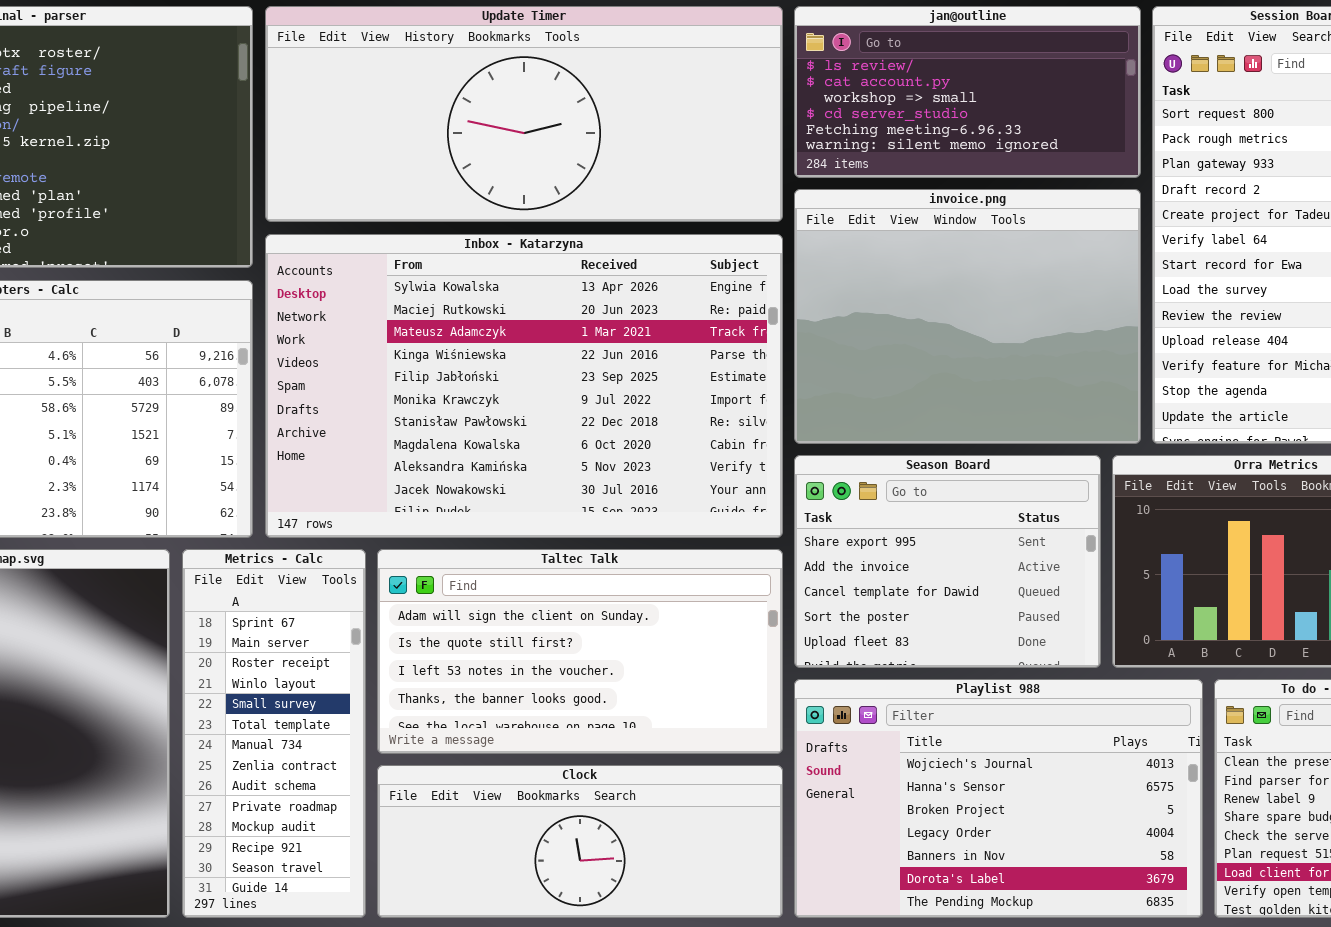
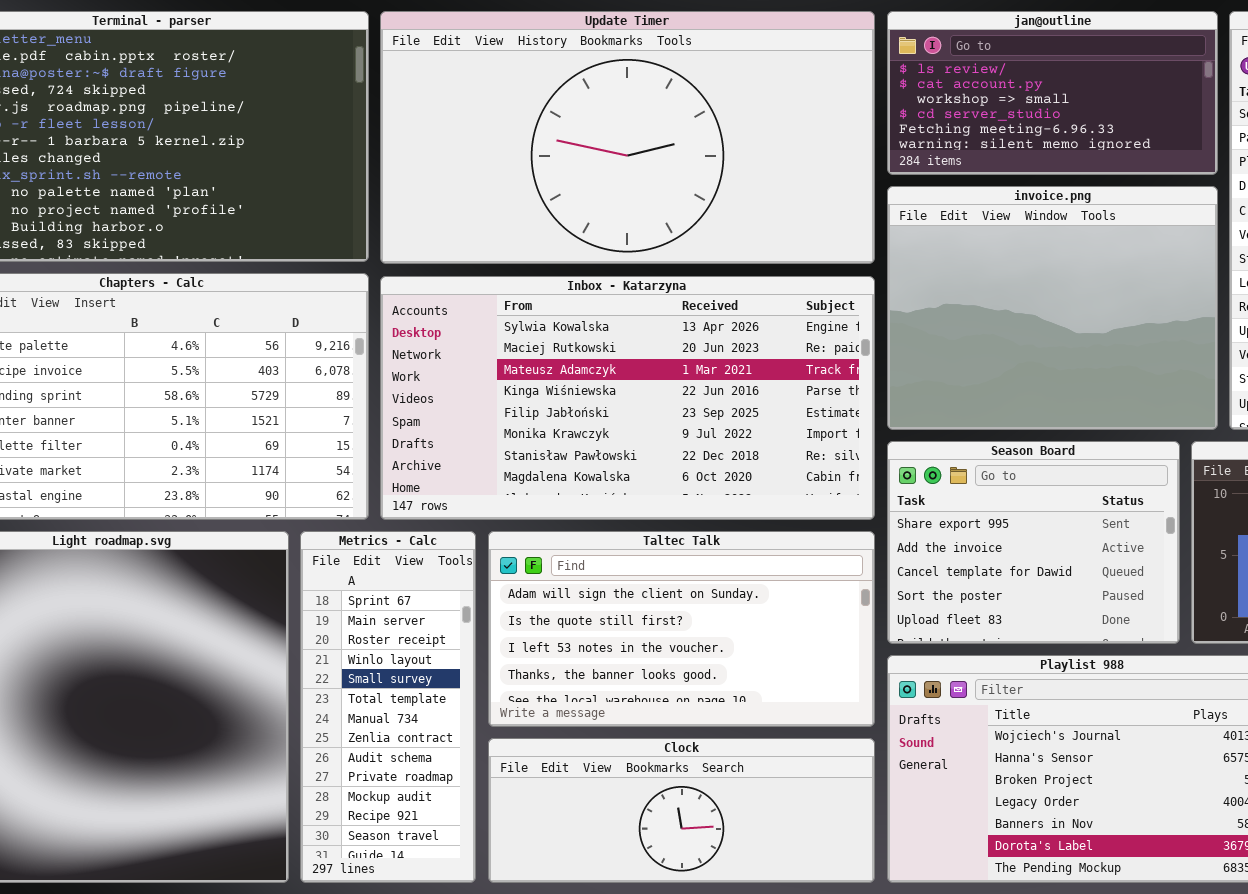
Update Timer: [265,6,783,222] -> [380,11,875,264], resized
Inbox - Katarzyna: [265,234,783,538] -> [380,276,875,520], resized

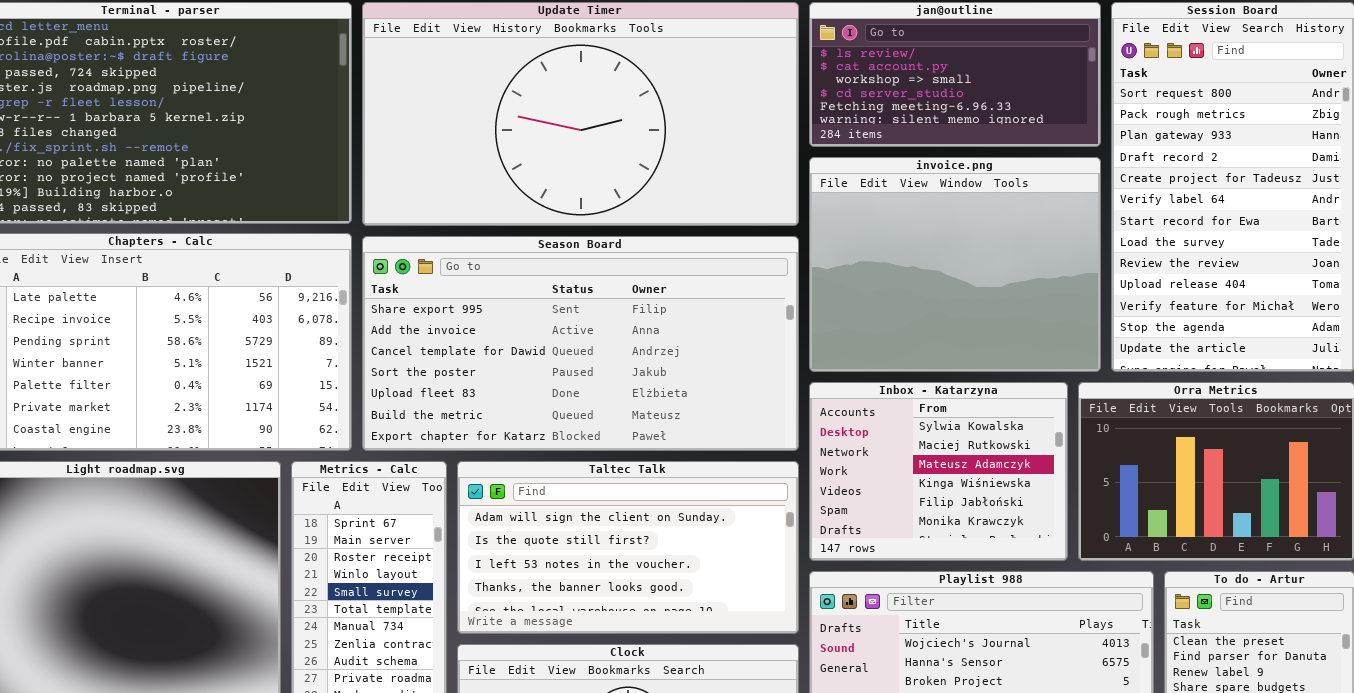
Inbox - Katarzyna: [380,276,875,520] -> [809,382,1068,561], moved, resized
Season Board: [887,441,1180,644] -> [362,236,799,451], moved, resized

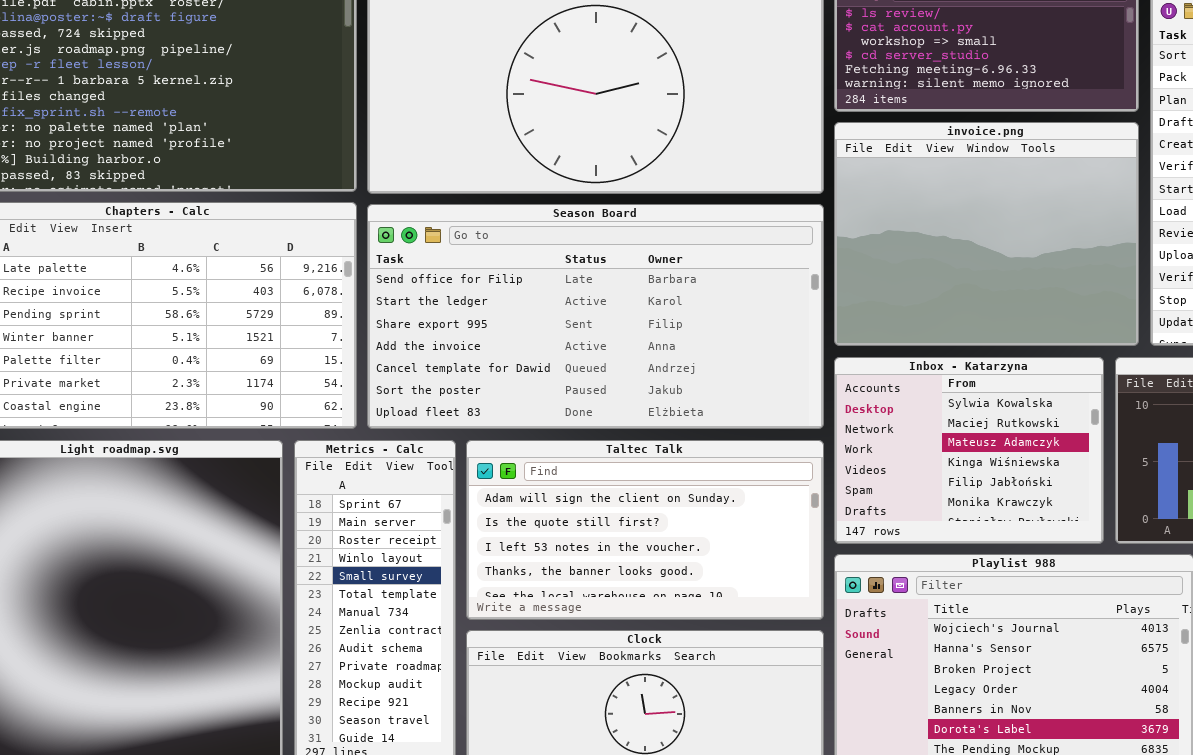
Season Board: [362,236,799,451] -> [367,204,824,429], scrolled up 2 rows

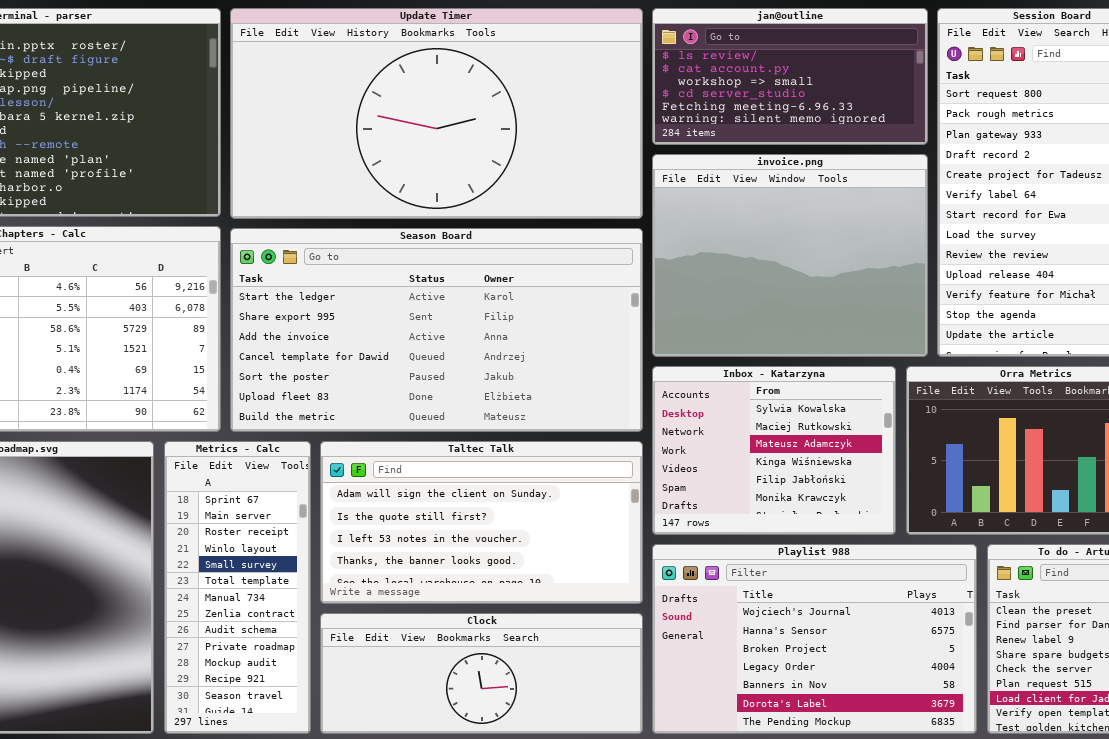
Season Board: [367,204,824,429] -> [230,228,643,432], scrolled down 1 row

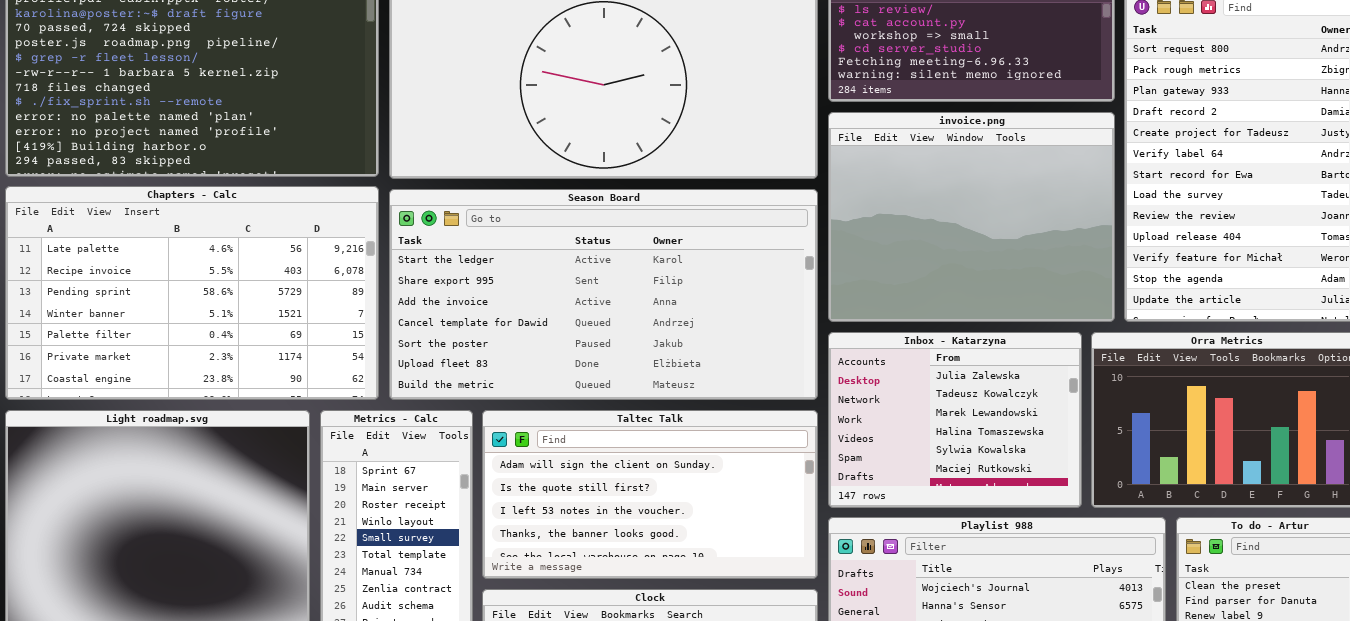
Inbox - Katarzyna: [652,366,896,535] -> [828,332,1082,508], scrolled up 4 rows

